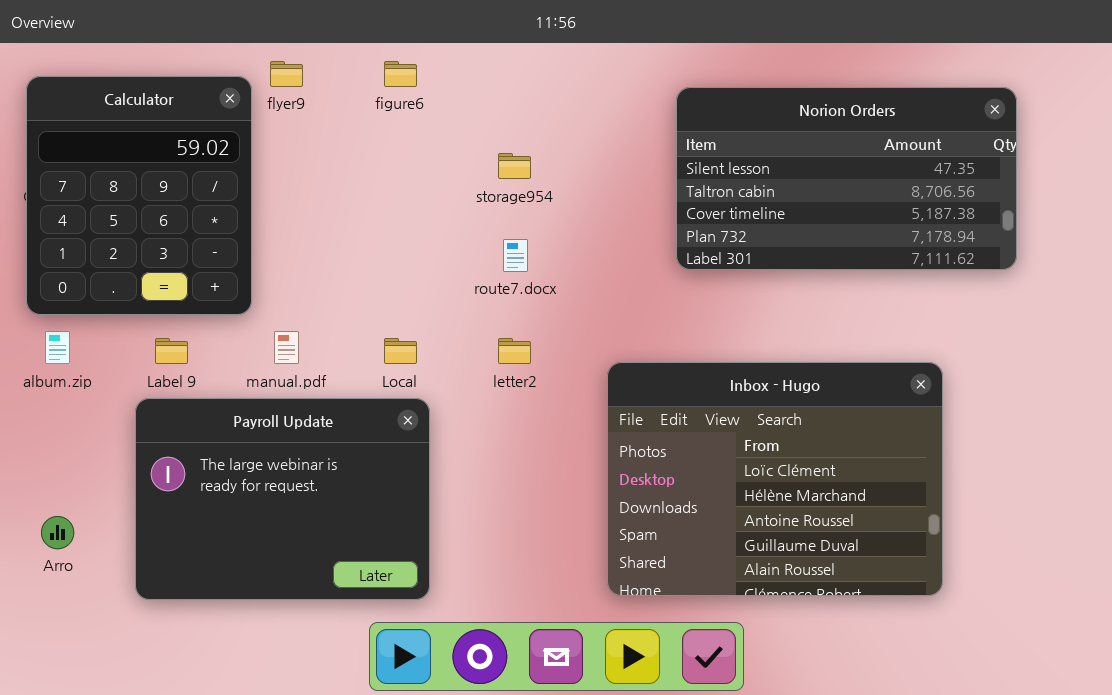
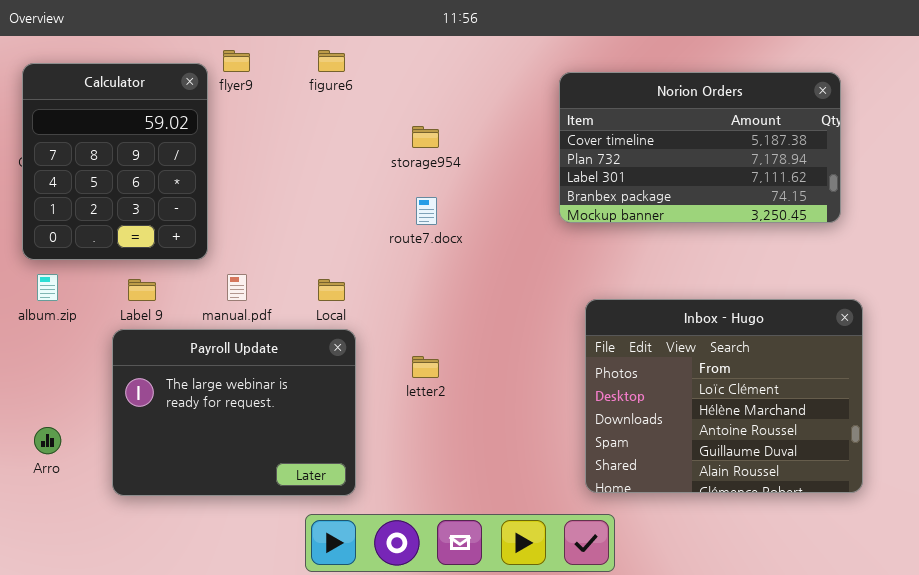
Norion Orders: [676,87,1017,270] -> [559,72,841,223], scrolled down 2 rows
letter2: [498,338,531,364] -> [412,356,439,378], moved
Inbox - Hugo: [607,362,943,596] -> [585,299,863,493], moved

